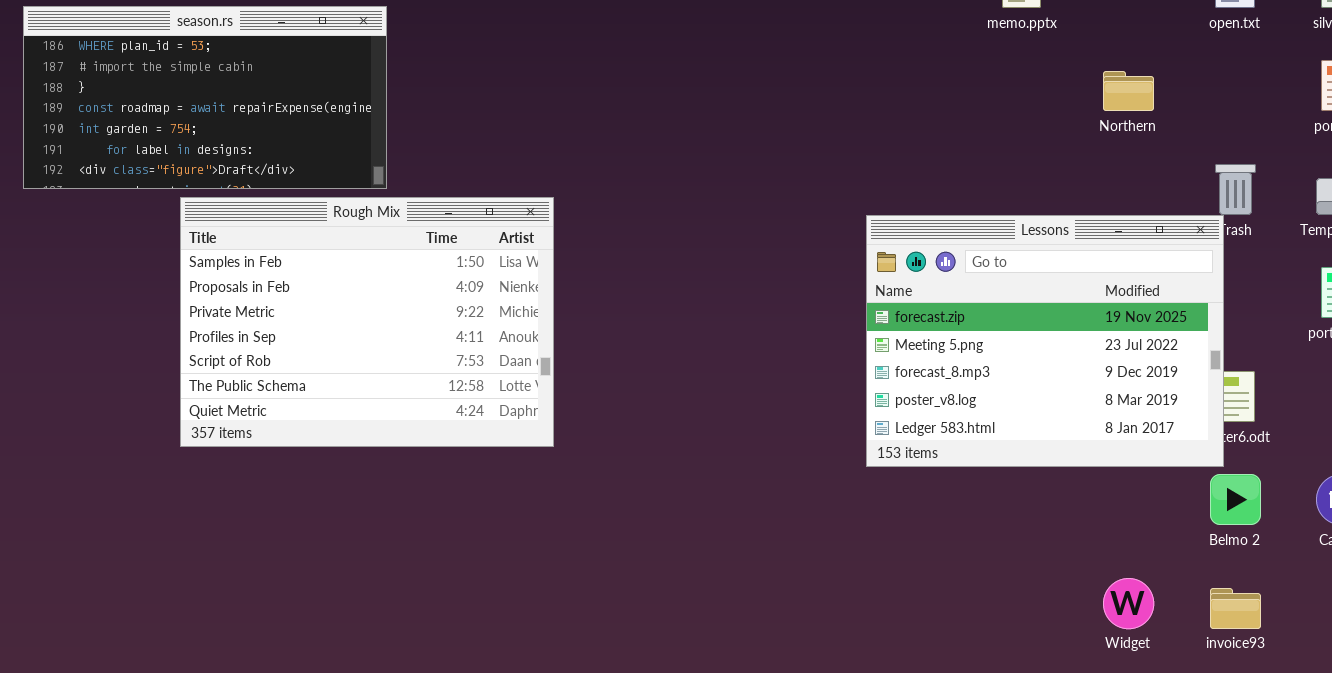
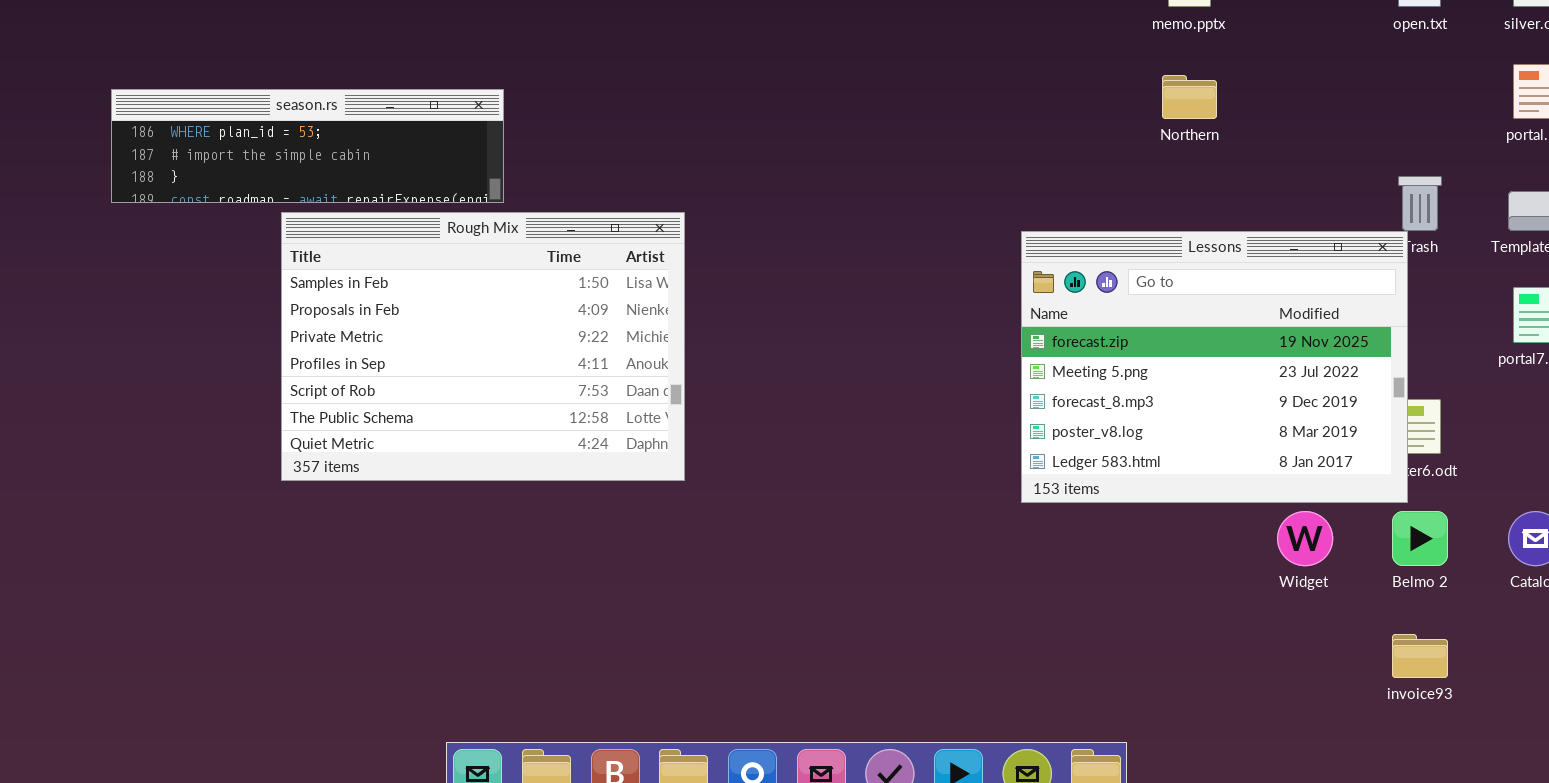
season.rs: [23,6,387,189] -> [111,89,504,203], resized
Northern: [1103,71,1154,111] -> [1162,75,1217,119], moved
Widget: [1103,578,1154,629] -> [1277,511,1333,566], moved

